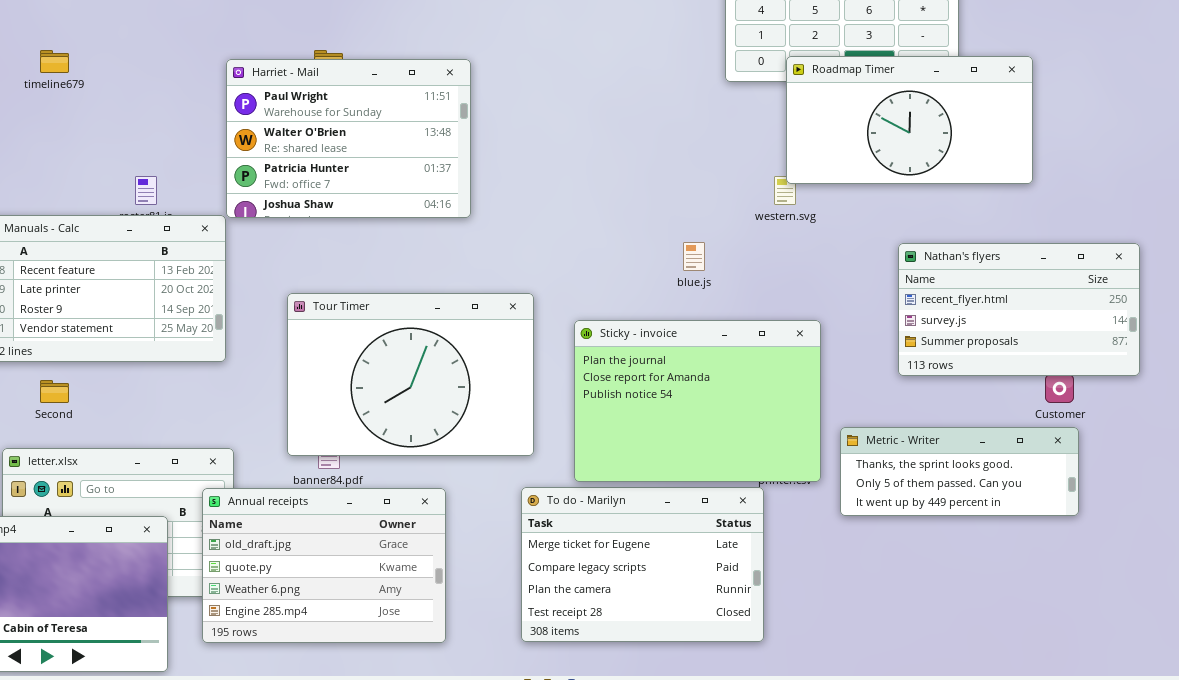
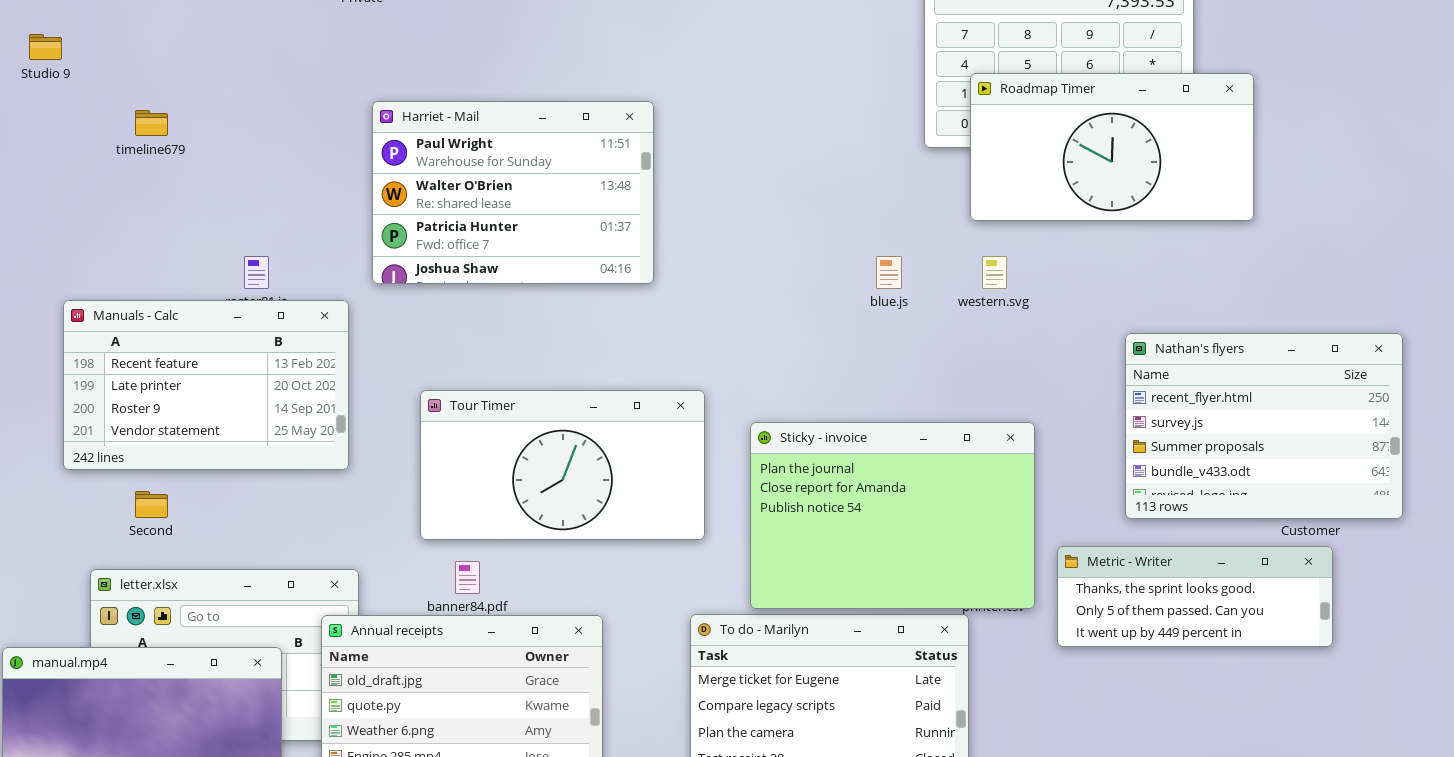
Roadmap Timer: [786,56,1033,184] -> [970,73,1254,221], moved
Harriet - Mail: [226,59,471,218] -> [372,101,654,284], moved
blue.js: [683,242,705,271] -> [876,256,902,289], moved
Nathan's flyers: [898,243,1140,376] -> [1125,333,1403,519], resized
Tour Timer: [287,293,534,456] -> [420,390,705,540], resized

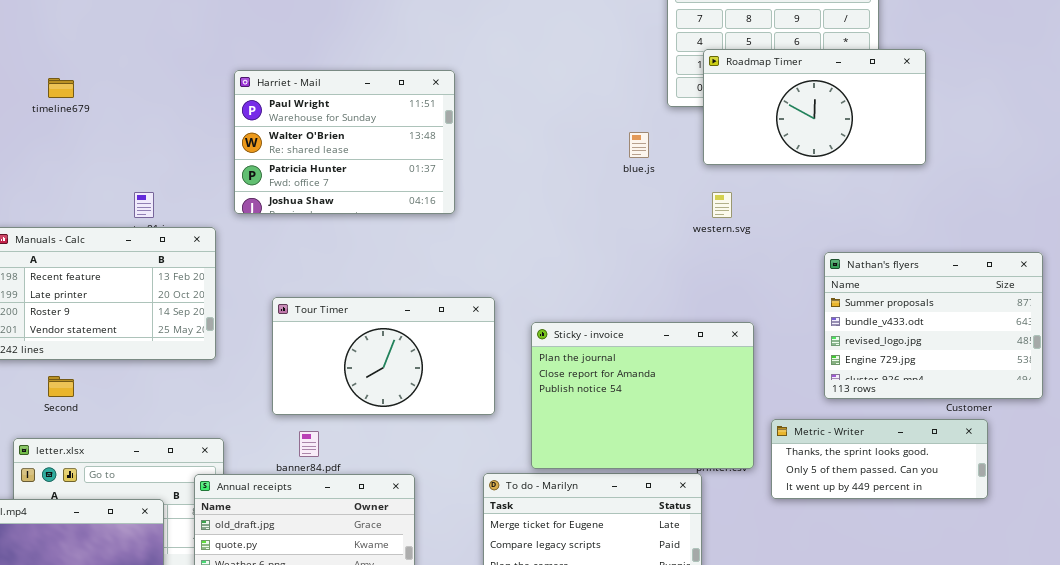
blue.js: [876,256,902,289] -> [629,132,649,158], moved
Nathan's flyers: [1125,333,1403,519] -> [824,252,1043,399], scrolled down 2 rows

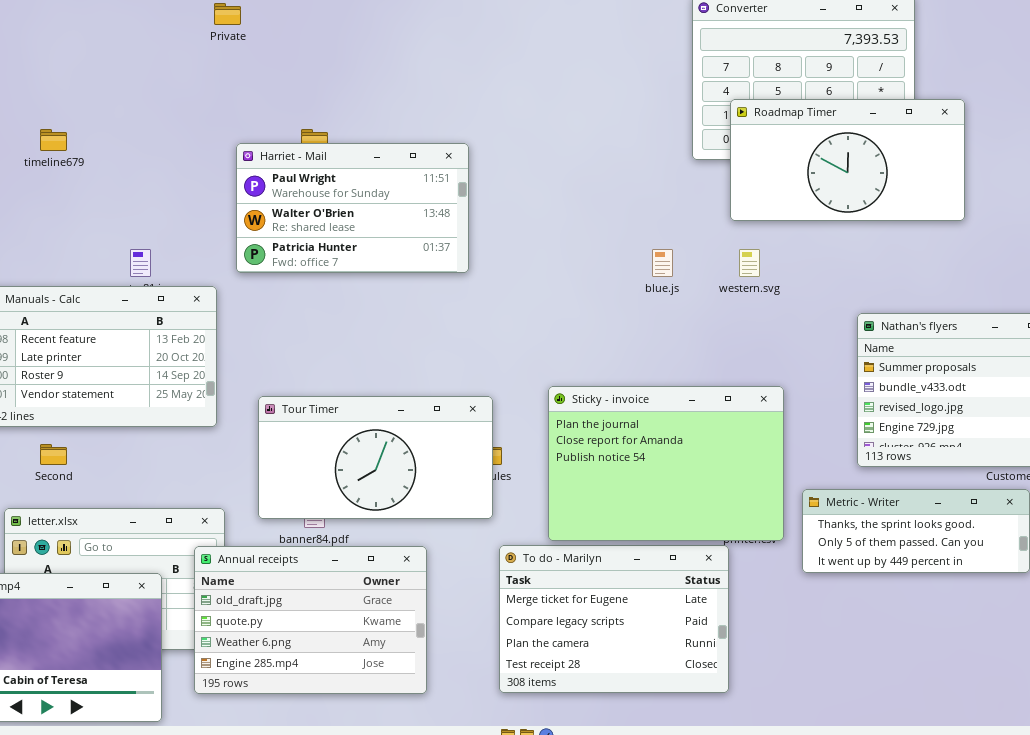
Harriet - Mail: [234,70,455,214] -> [236,143,469,273], resized
blue.js: [629,132,649,158] -> [652,249,673,277], moved
Tour Timer: [272,297,495,415] -> [258,396,493,519], moved

